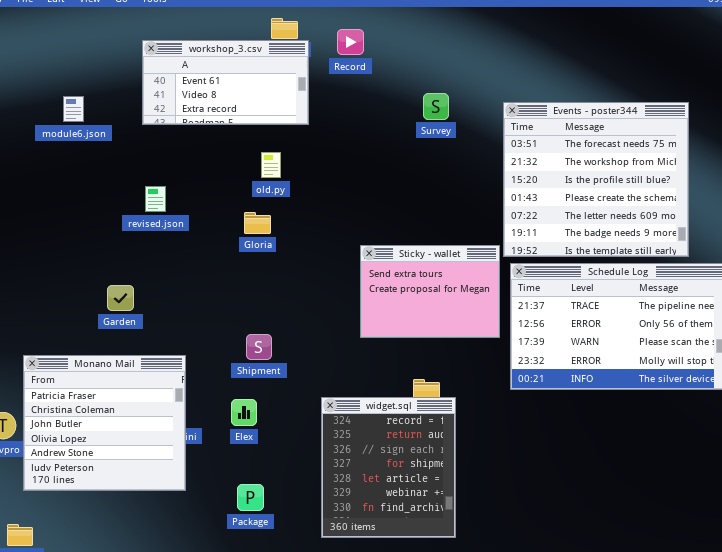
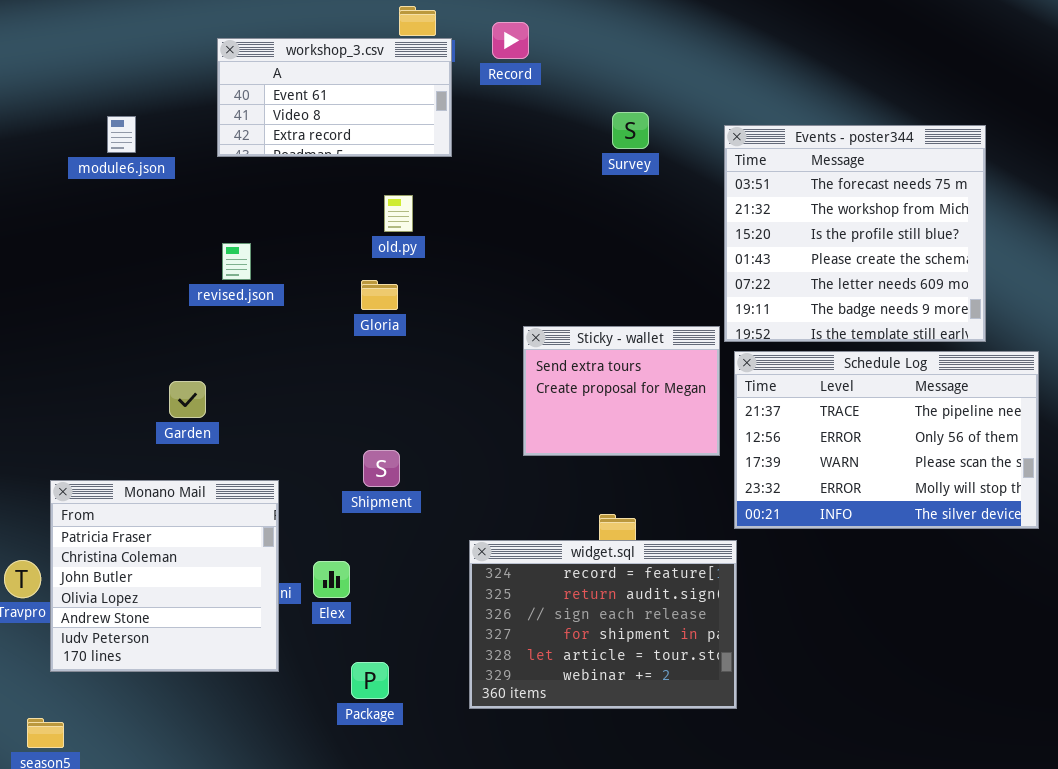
widget.sql: [321,397,456,538] -> [469,540,737,709], resized
Elex: [231,399,257,426] -> [313,561,350,598], moved

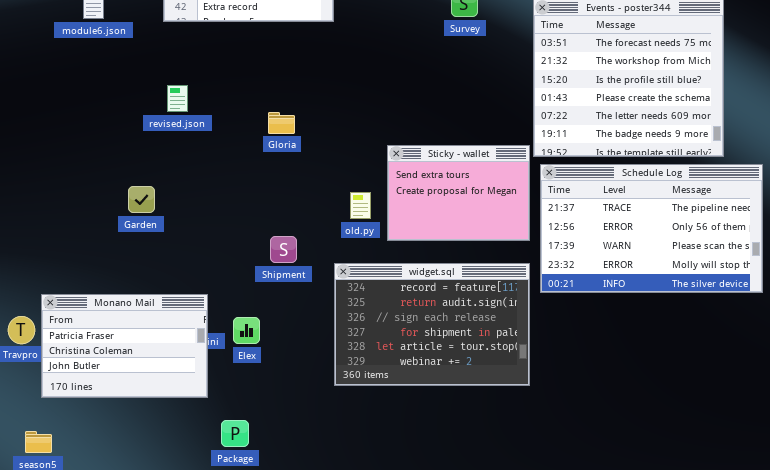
old.py: [384,195,413,232] -> [350,192,371,219], moved
Monano Mail: [50,480,279,672] -> [41,294,208,398], resized
widget.sql: [469,540,737,709] -> [334,263,530,386], moved
Package: [351,662,389,699] -> [221,420,249,447], moved

